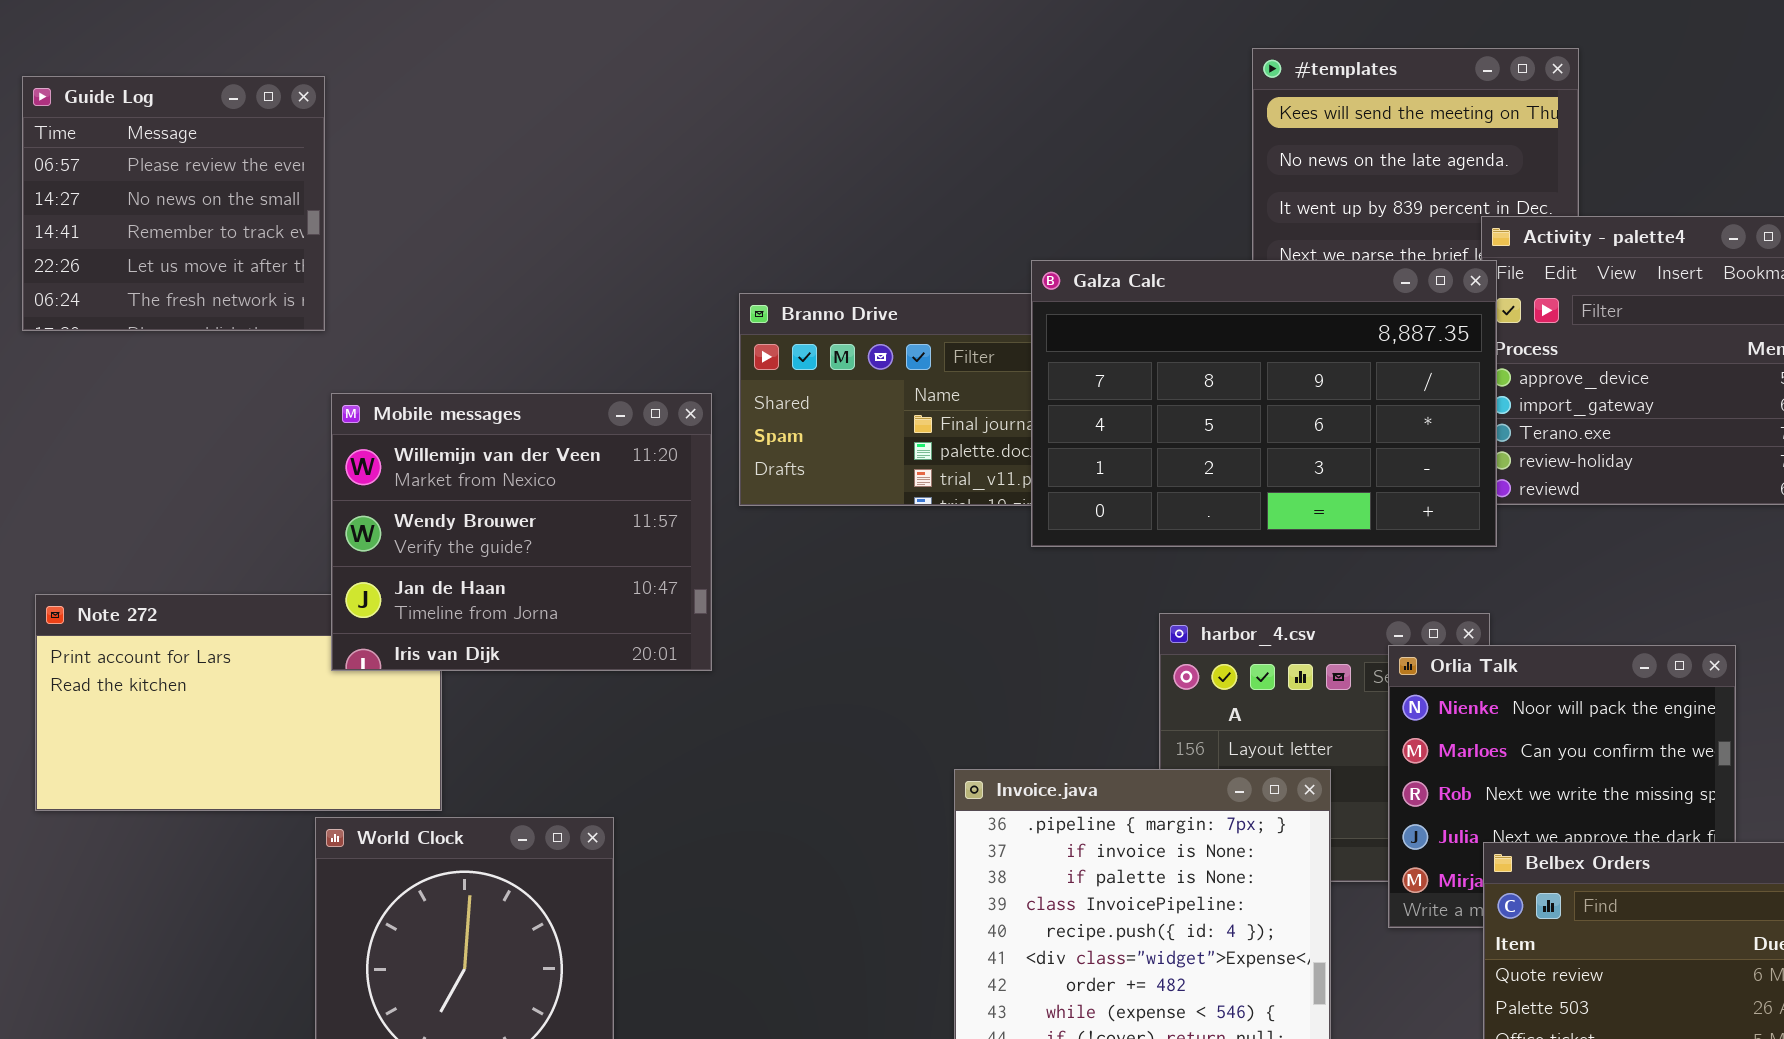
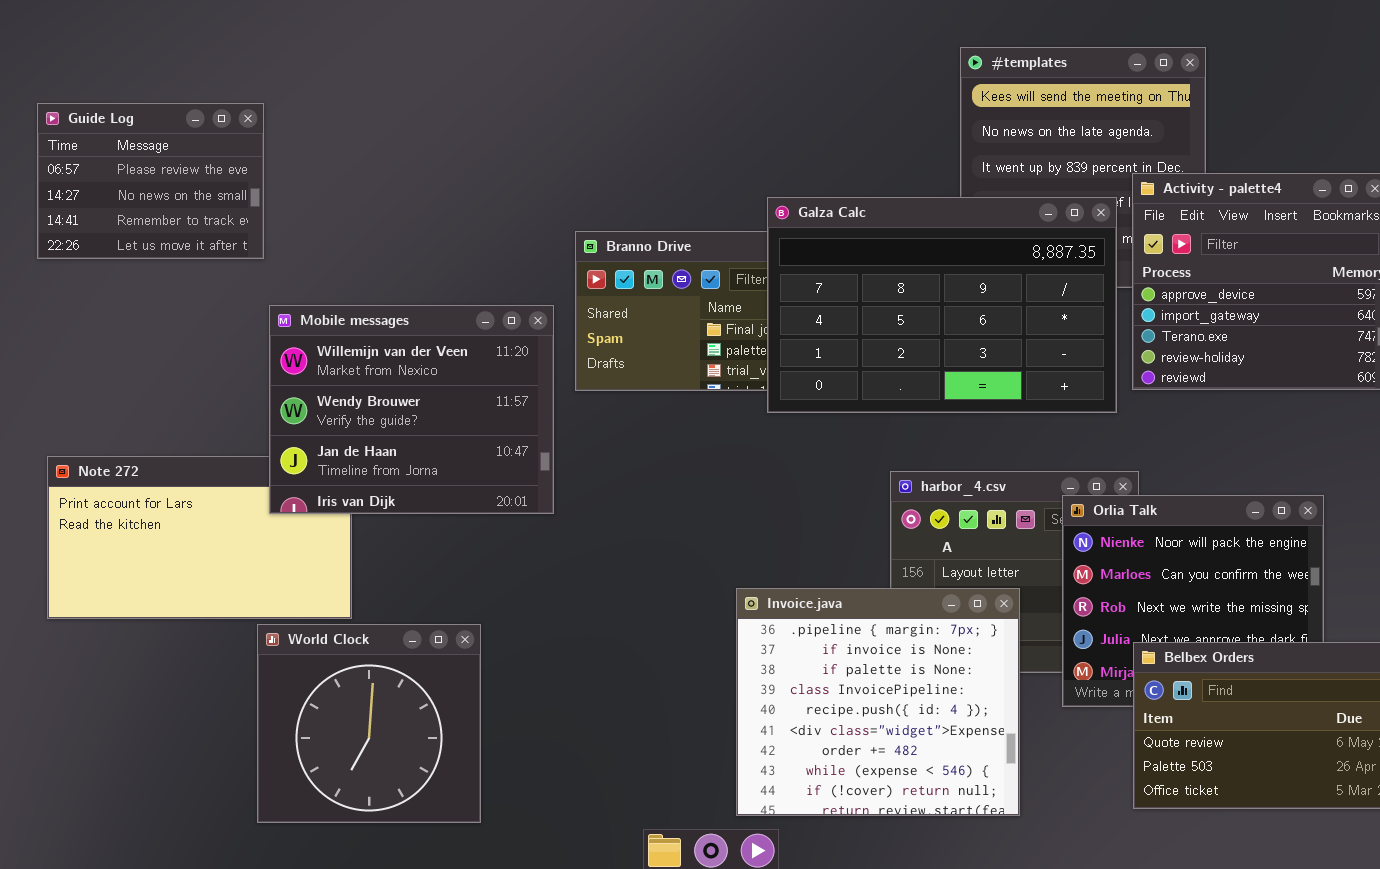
Guide Log: [22,76,325,331] -> [37,103,264,259], resized
Galza Calc: [1031,260,1497,547] -> [767,197,1117,413], moved

